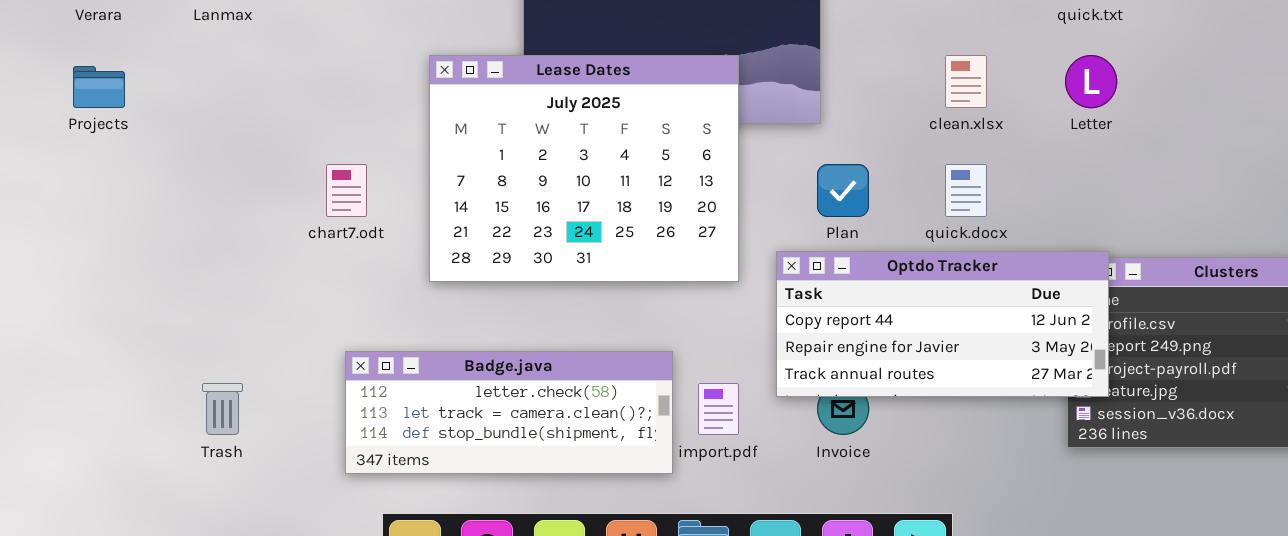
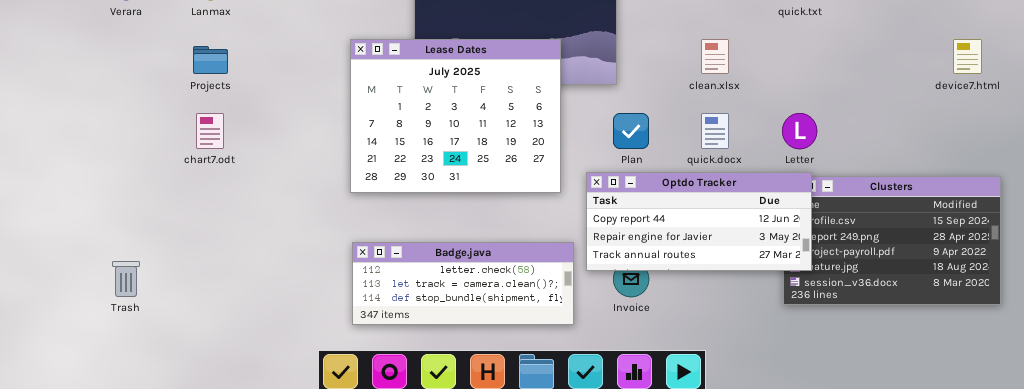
Letter: [1065,55,1117,108] -> [782,113,817,149], moved
Projects: [73,66,125,108] -> [193,46,228,74], moved
chart7.odt: [326,164,367,217] -> [196,113,224,149], moved
Badge.java: [345,351,673,474] -> [352,242,574,325], moved
Trash: [202,383,243,435] -> [112,261,140,297], moved

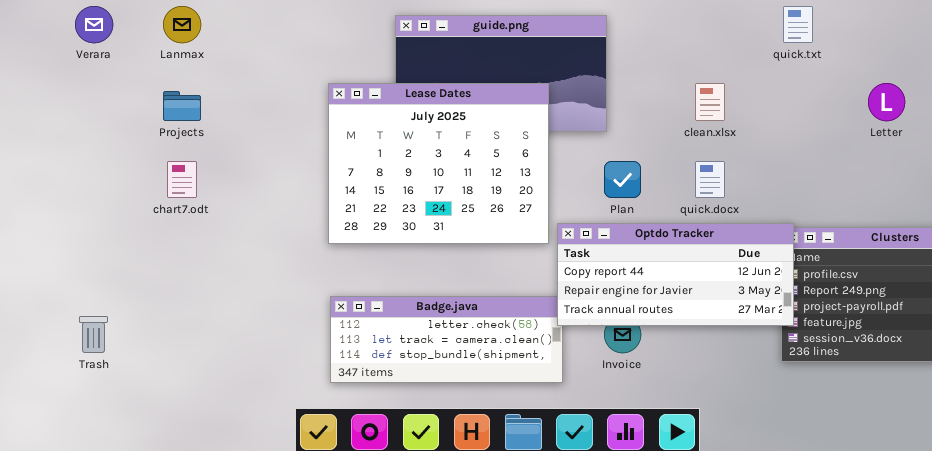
Letter: [782,113,817,149] -> [868,83,905,121], moved
Optdo Tracker: [586,172,812,271] -> [557,223,794,326], moved

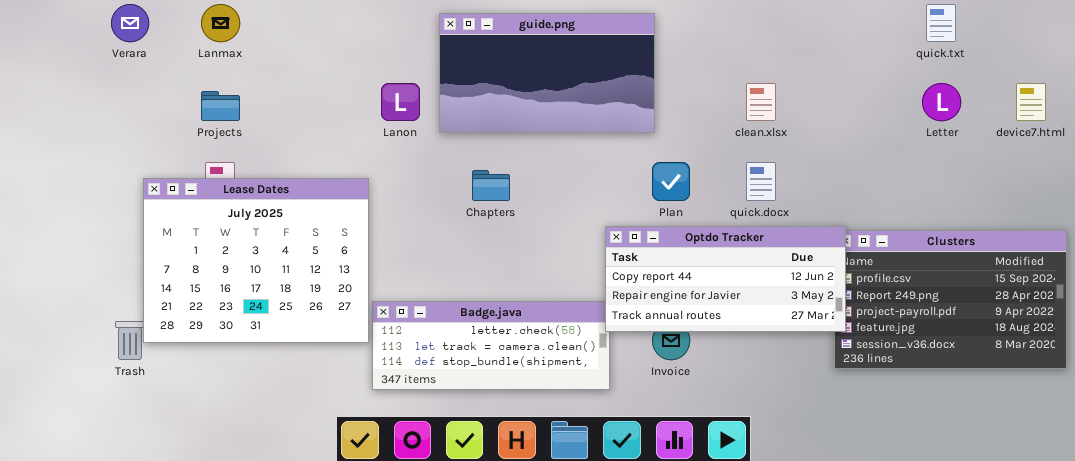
quick.txt: [783,6,813,43] -> [926,4,956,42], moved
Lease Dates: [328,83,549,244] -> [143,178,369,343], moved

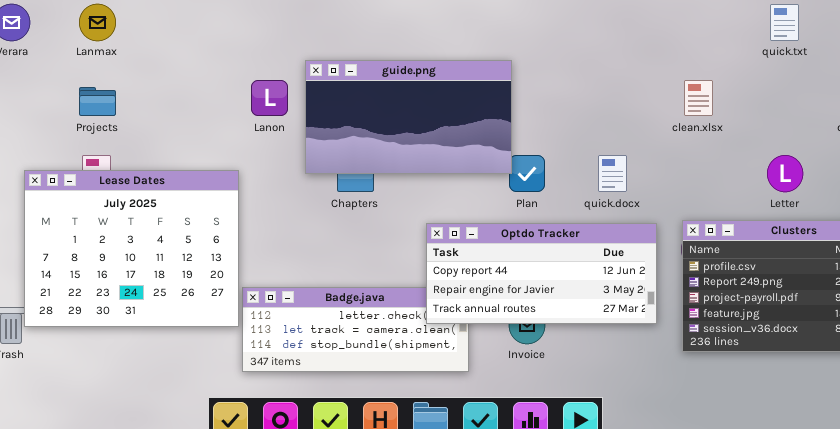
guide.png: [439,13,655,133] -> [305,60,512,174], moved
clean.xlsx: [746,83,776,121] -> [684,80,713,116], moved
Letter: [922,83,961,121] -> [767,155,803,192], moved
Optdo Tracker: [605,226,846,332] -> [426,223,657,324], moved

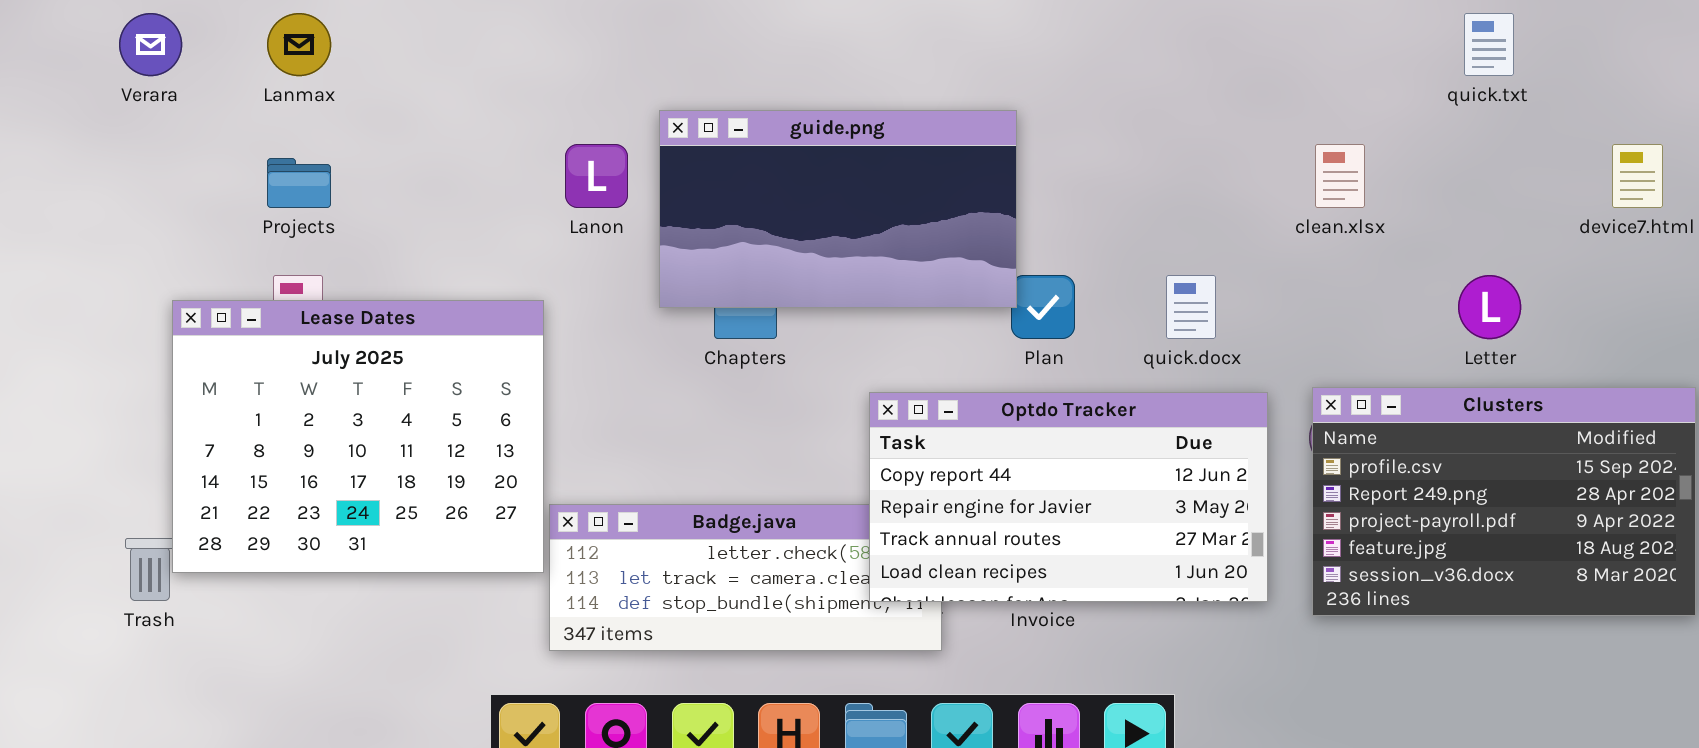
Optdo Tracker: [426,223,657,324] -> [869,392,1268,602], resized

